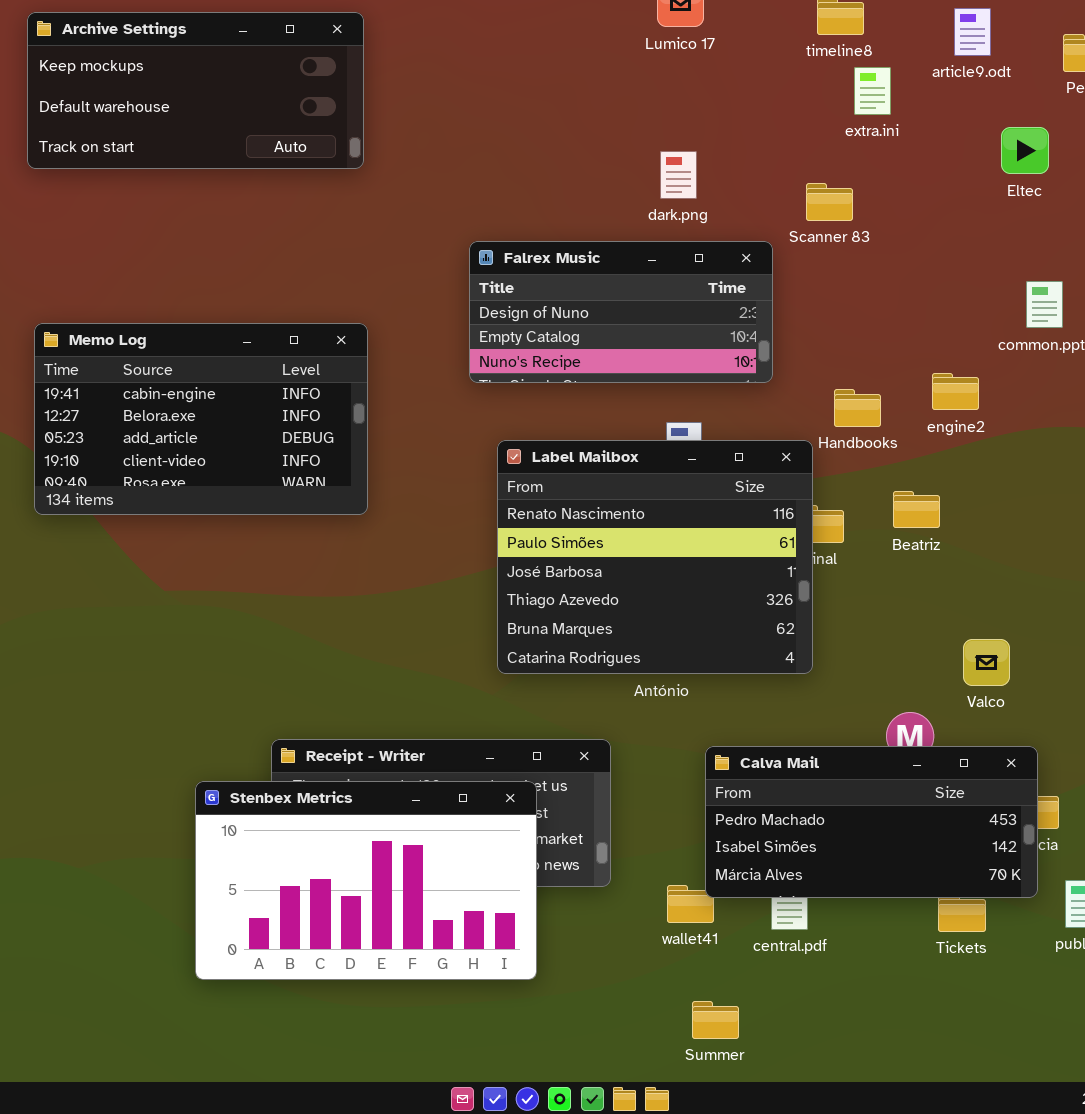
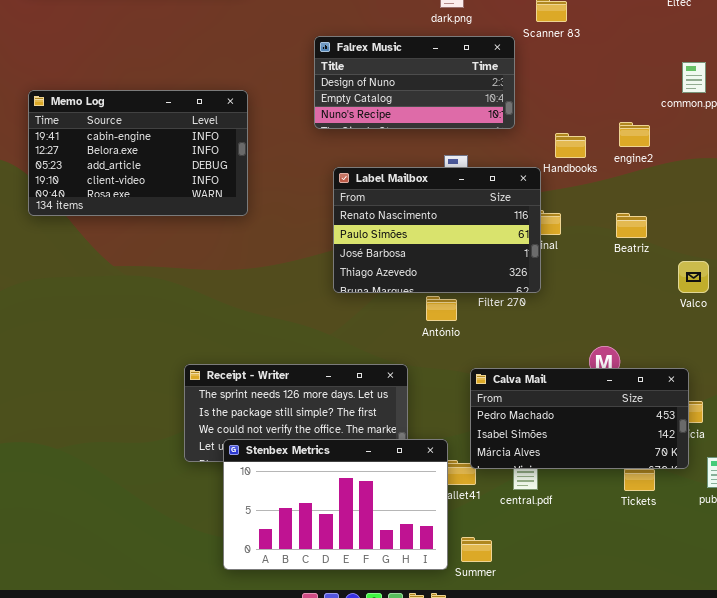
Label Mailbox: [497,440,813,674] -> [333,167,541,293], resized
Beatriz: [893,491,940,528] -> [616,213,647,238], moved
Valco: [963,639,1010,686] -> [678,261,709,293], moved
Stenbex Metrics: [195,781,537,980] -> [223,439,448,570], moved

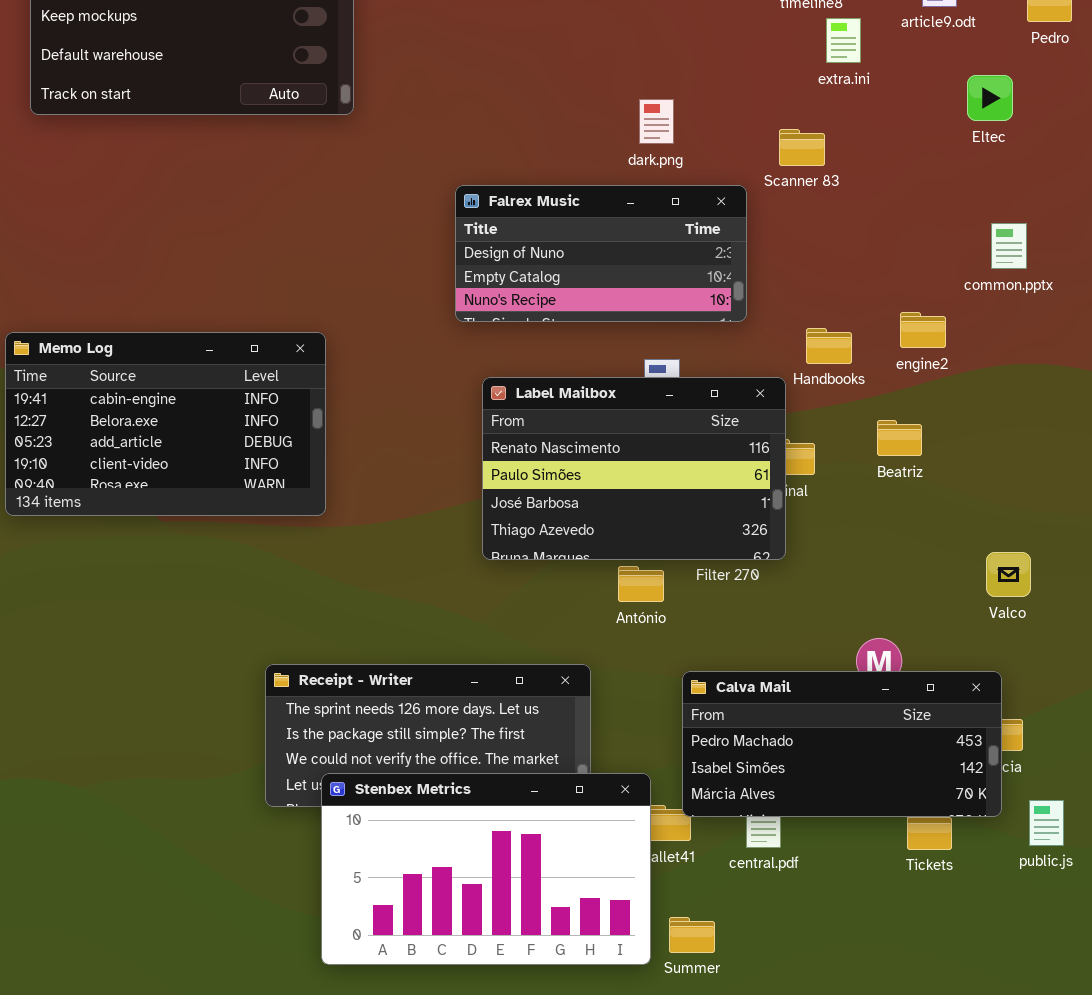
Memo Log: [28,90,248,216] -> [5,332,326,516], moved
Beatriz: [616,213,647,238] -> [877,420,922,456], moved
Valco: [678,261,709,293] -> [986,552,1031,597], moved

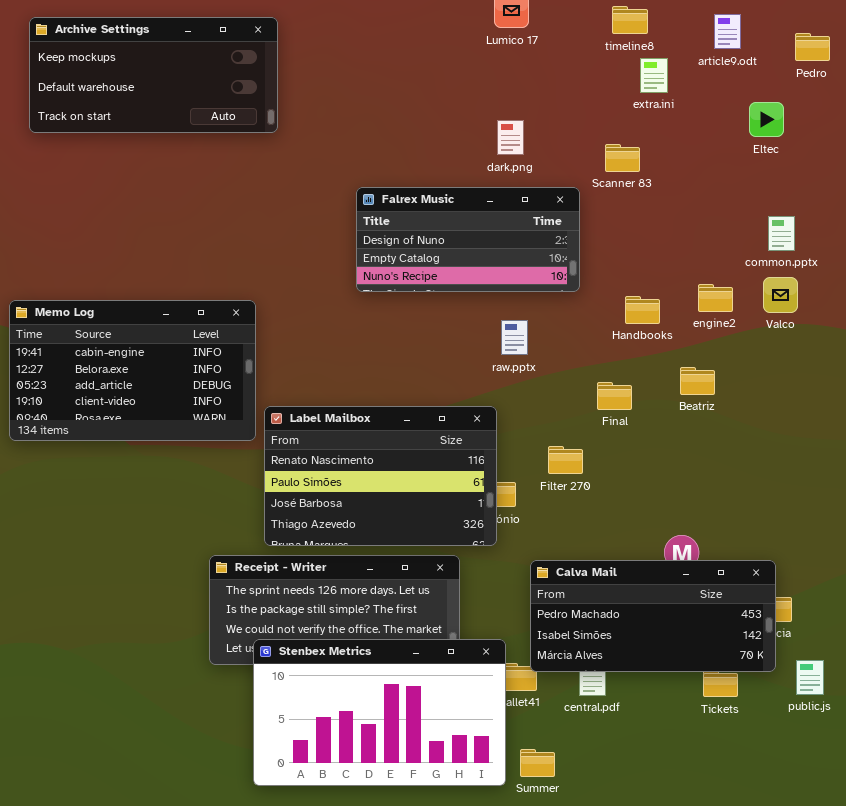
Label Mailbox: [482,377,786,560] -> [264,406,497,546], moved
Valco: [986,552,1031,597] -> [763,277,798,313], moved

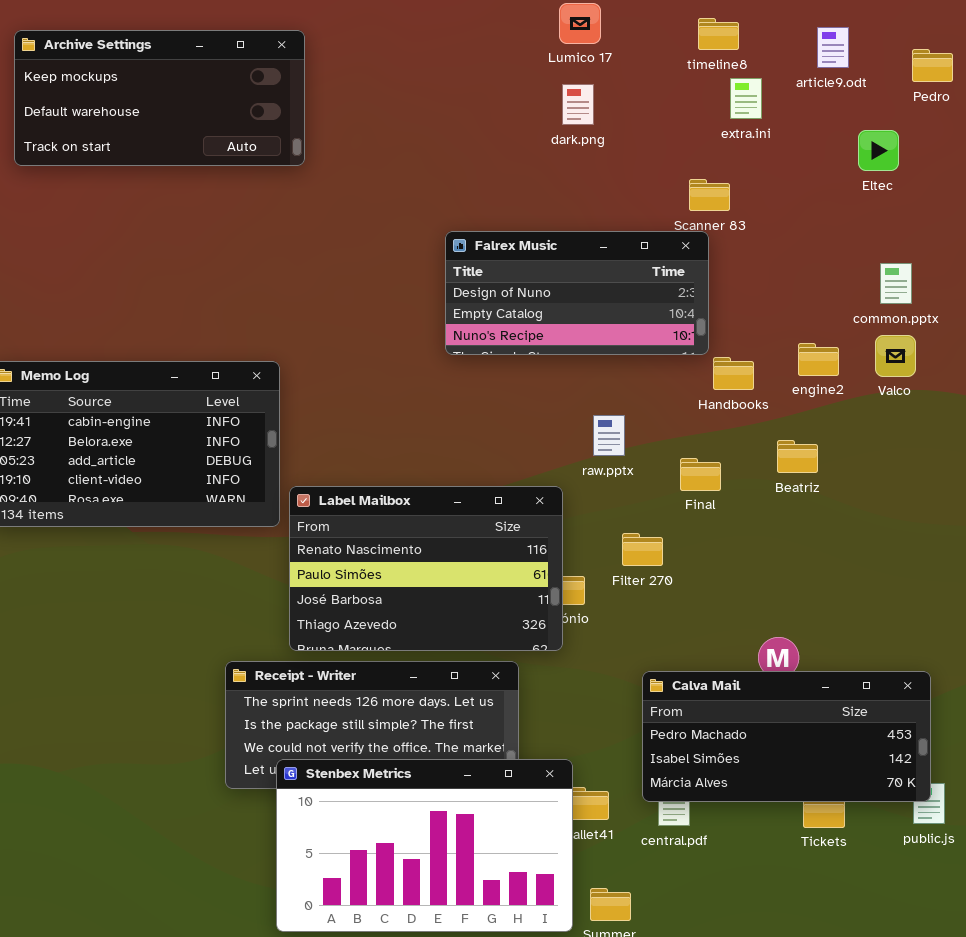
dark.png: [497,120,524,155] -> [562,84,594,125], moved
Falrex Music: [356,187,580,292] -> [445,231,709,355], moved
raw.pptx: [501,320,528,355] -> [593,415,625,456], moved
Calva Mail: [530,560,776,672] -> [642,671,931,802], moved

